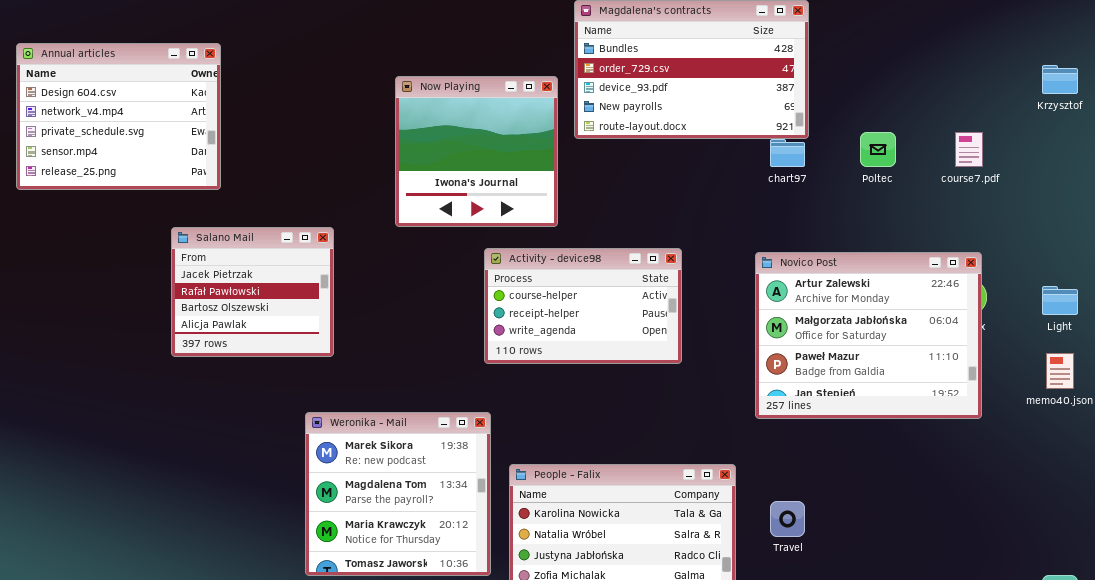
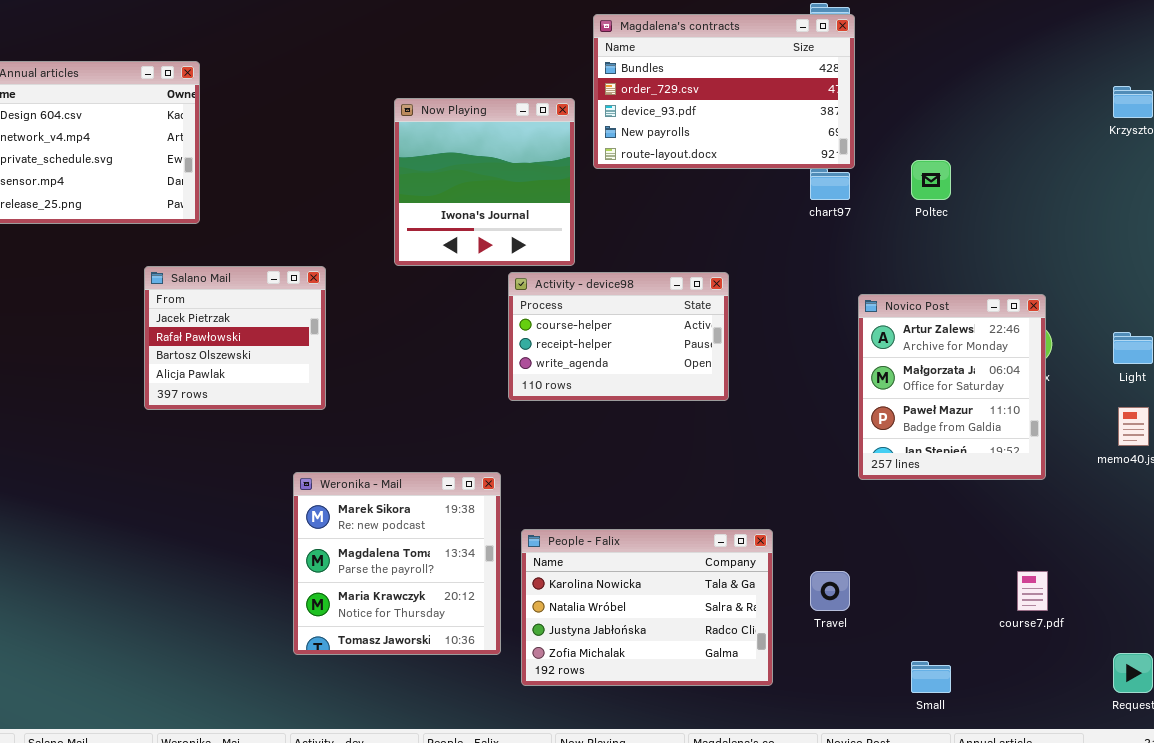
course7.pdf: [955,132,983,167] -> [1017,571,1048,611], moved
Activity - device98: [484,248,682,364] -> [508,272,729,401], moved
Novico Post: [755,252,982,419] -> [858,294,1046,480], resized

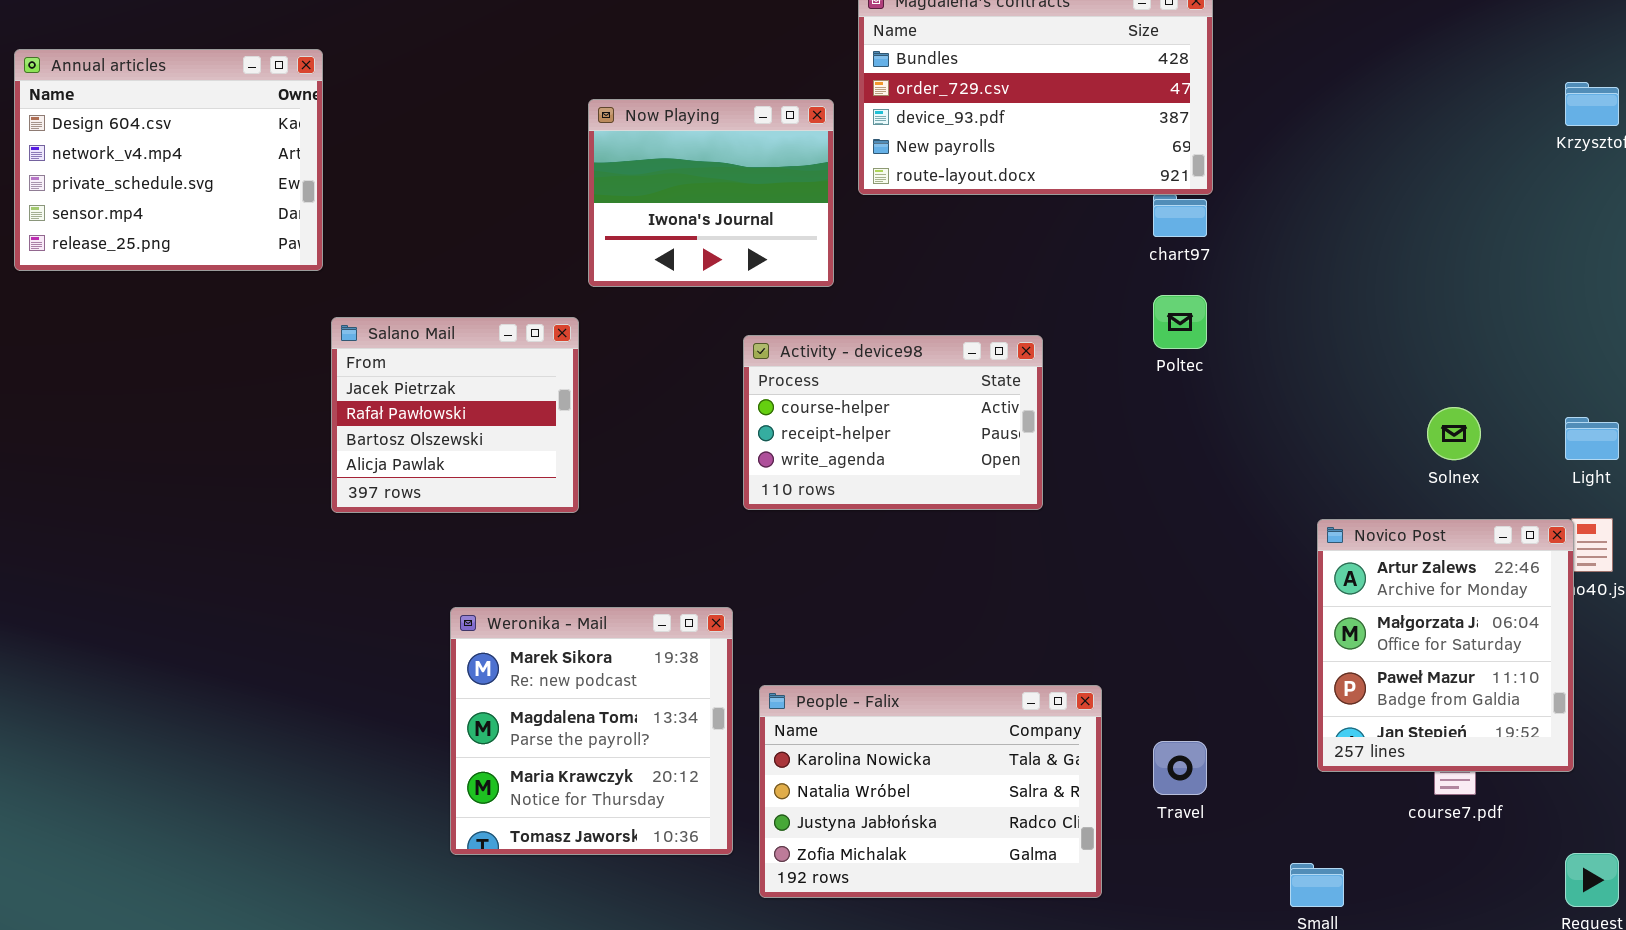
Now Playing: [394,98,575,266] -> [588,99,834,287], resized
Poltec: [911,160,951,200] -> [1153,295,1207,349], moved
Salano Mail: [144,266,326,410] -> [331,317,579,513], moved
Novico Post: [858,294,1046,480] -> [1317,519,1574,772], moved

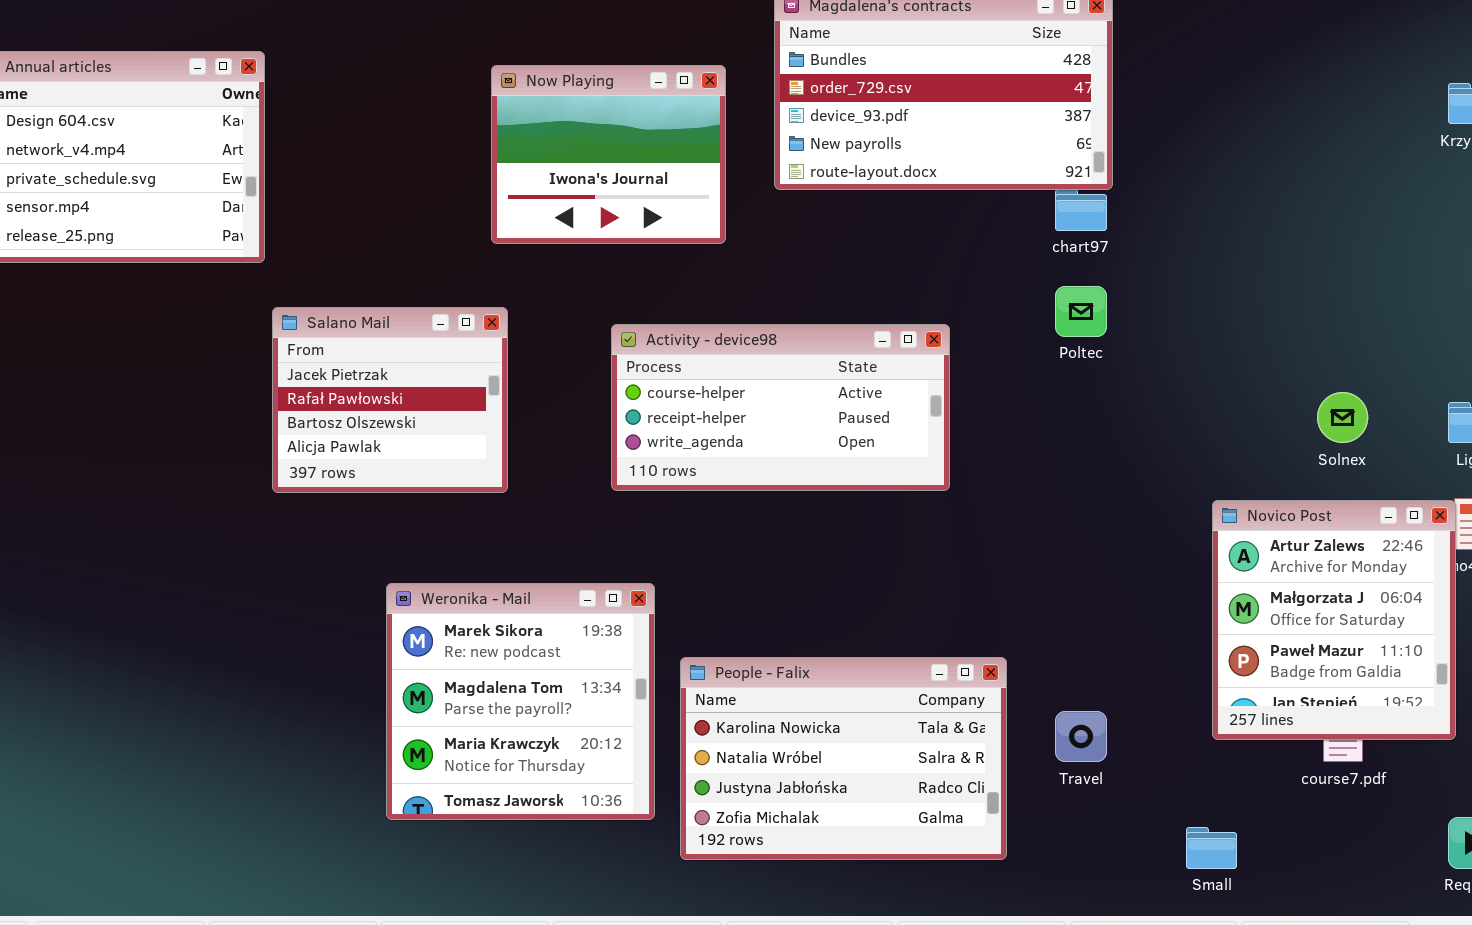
Now Playing: [588,99,834,287] -> [491,65,726,244], moved
Activity - device98: [743,335,1043,510] -> [611,324,950,491], resized

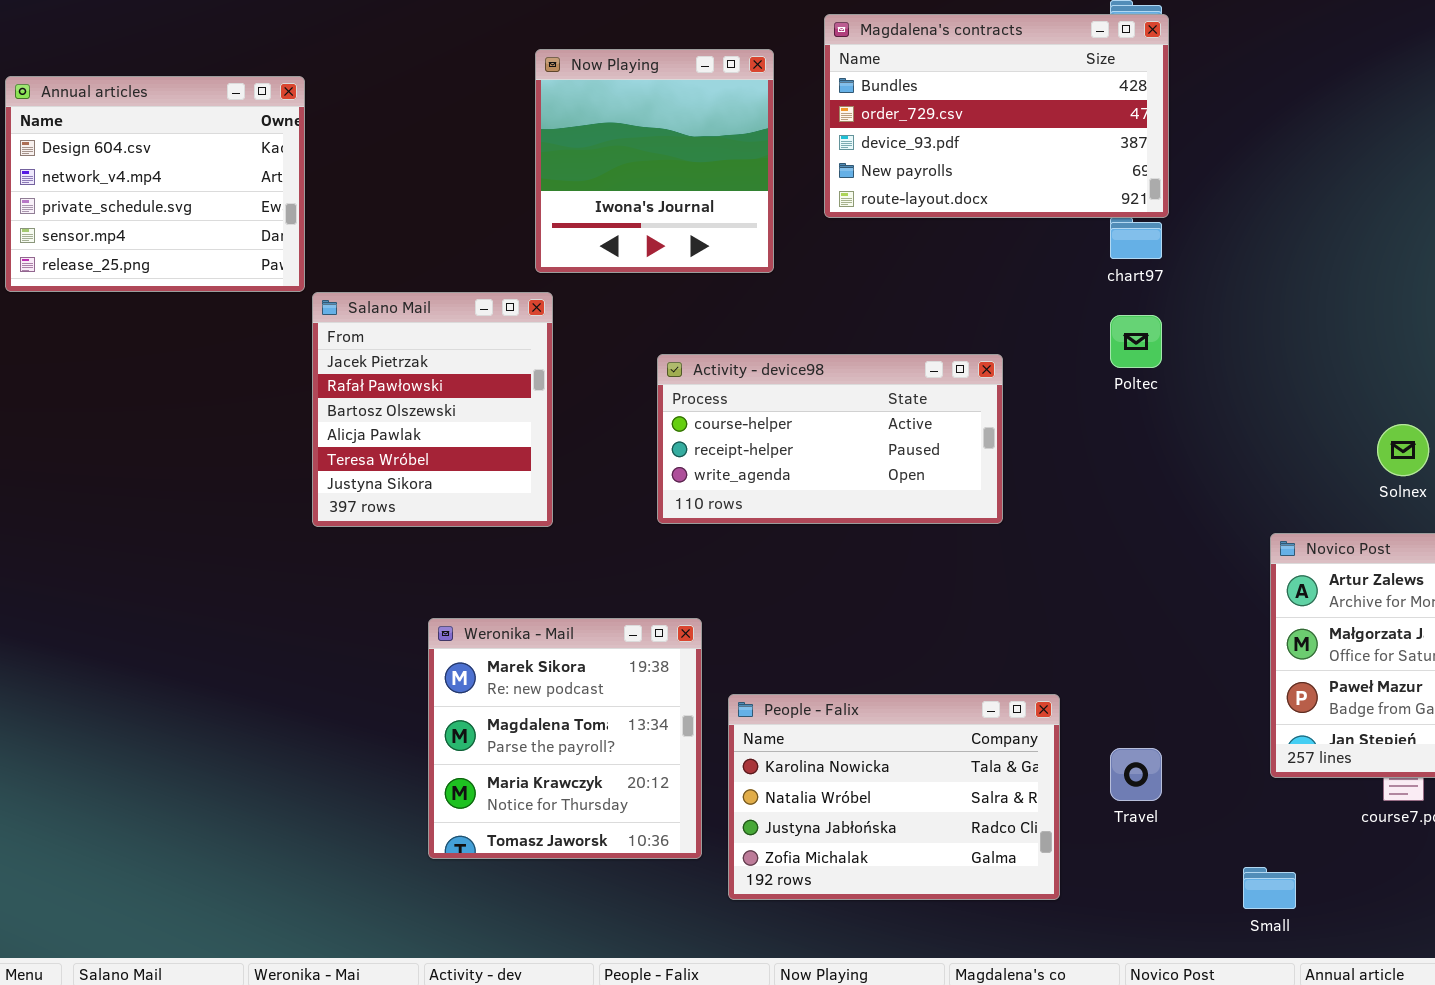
Now Playing: [491,65,726,244] -> [535,49,774,273], resized
Salano Mail: [272,307,508,493] -> [312,292,553,527], resized

